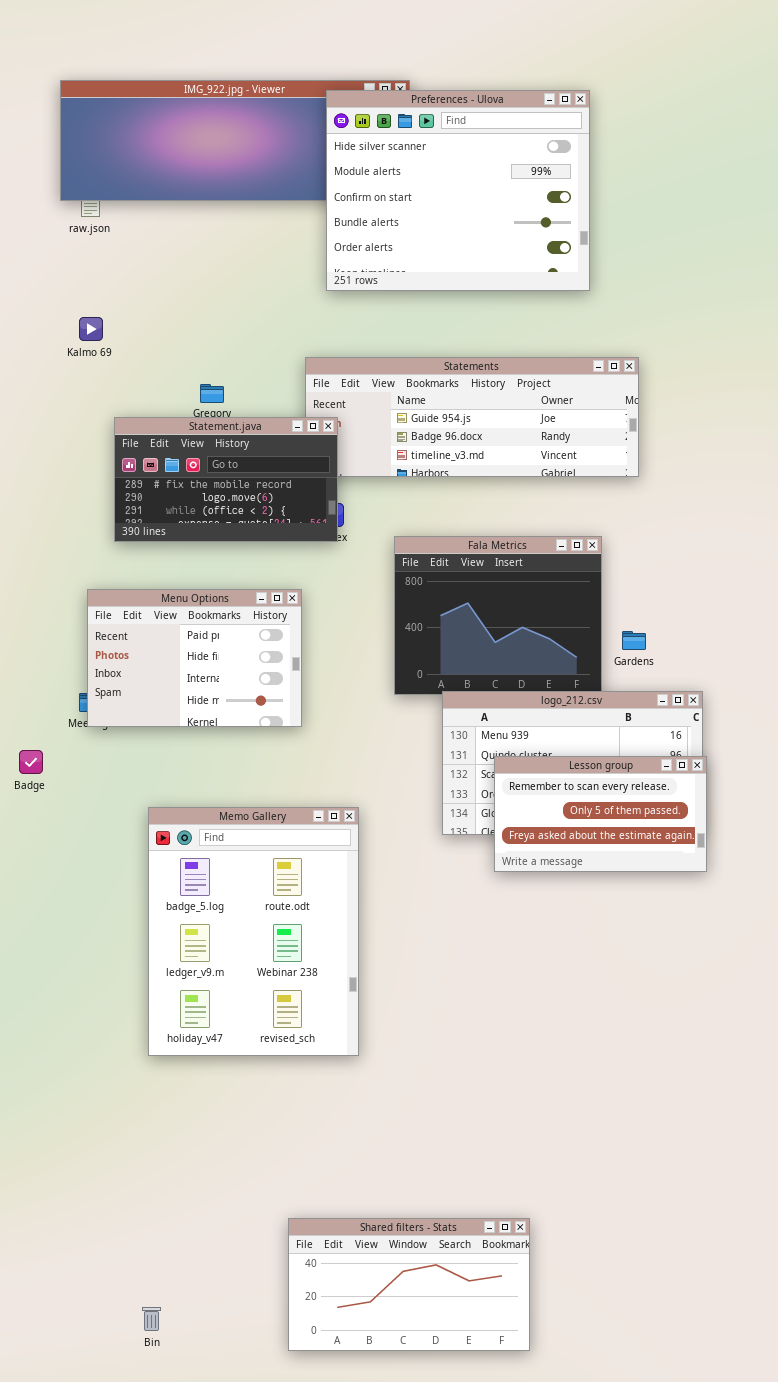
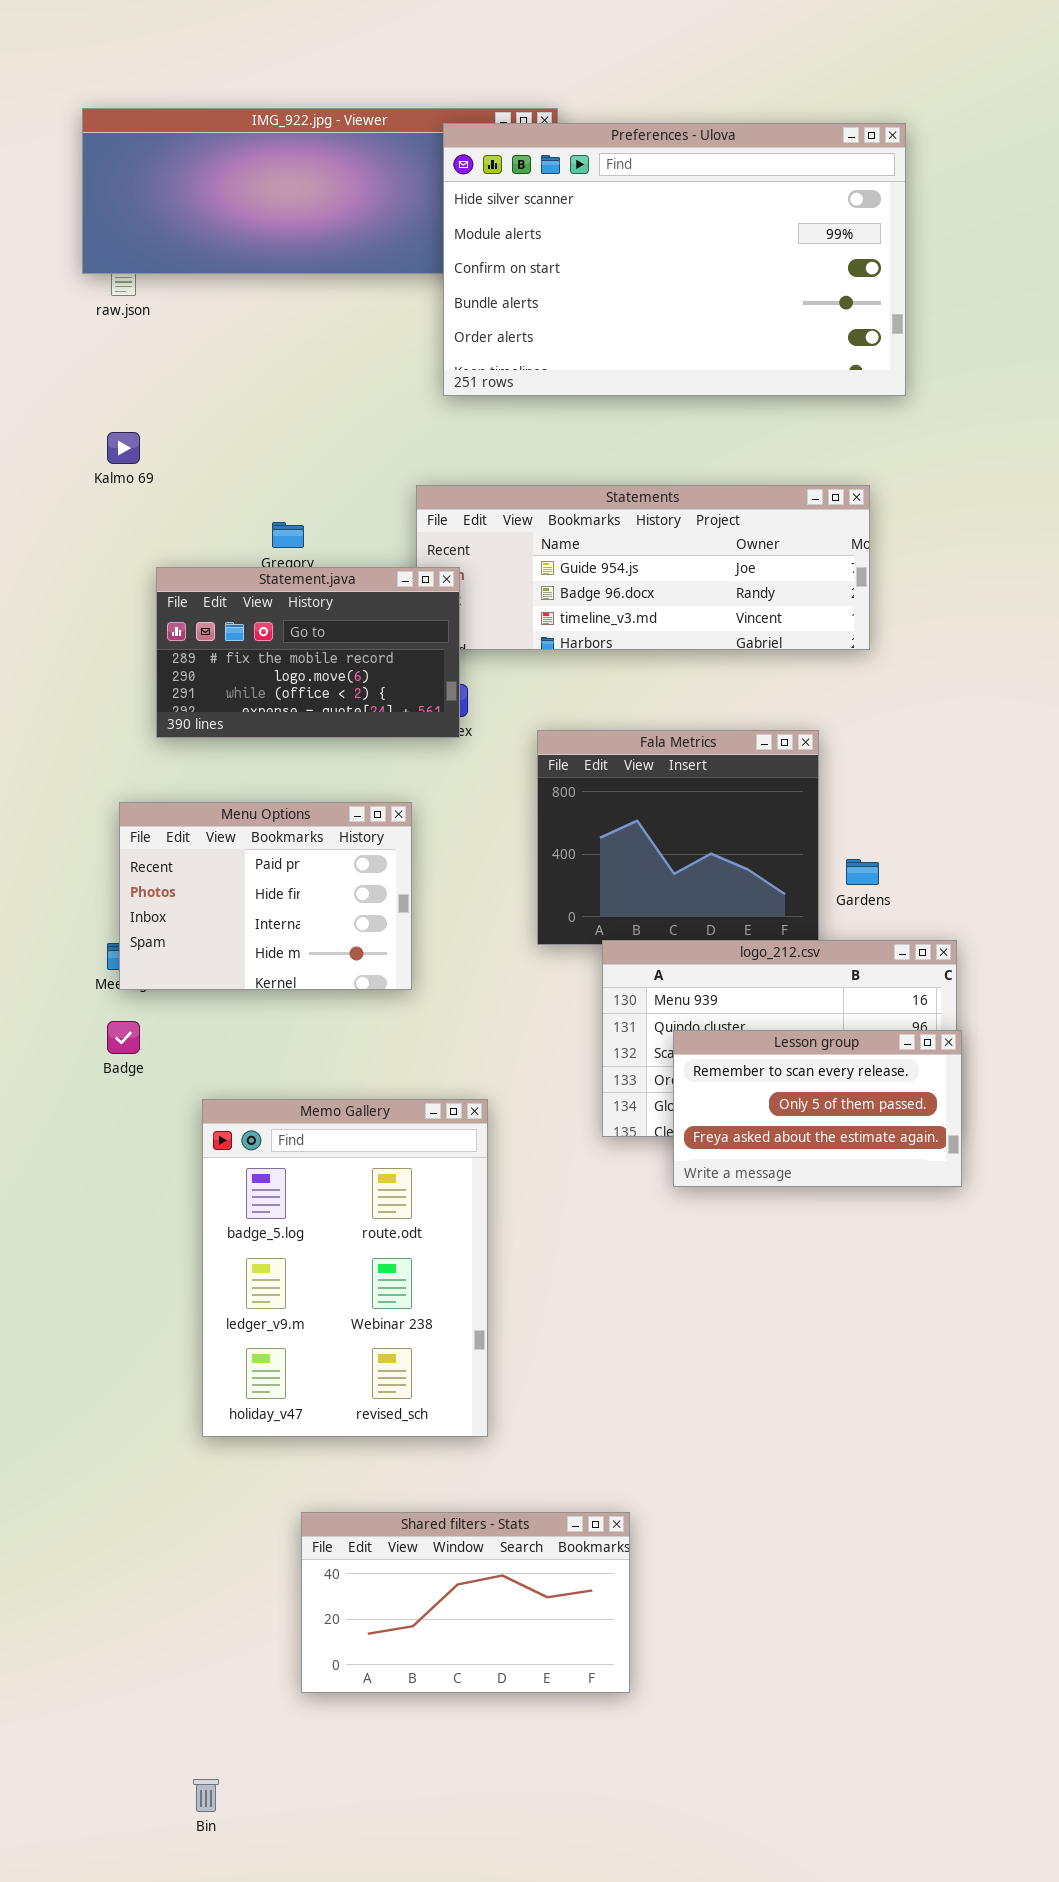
Preferences - Ulova: [326,90,590,291] -> [443,123,906,396], resized
Badge: [19,750,43,774] -> [107,1021,140,1054], moved
Shared filters - Stats: [288,1218,530,1351] -> [301,1512,630,1693], moved

